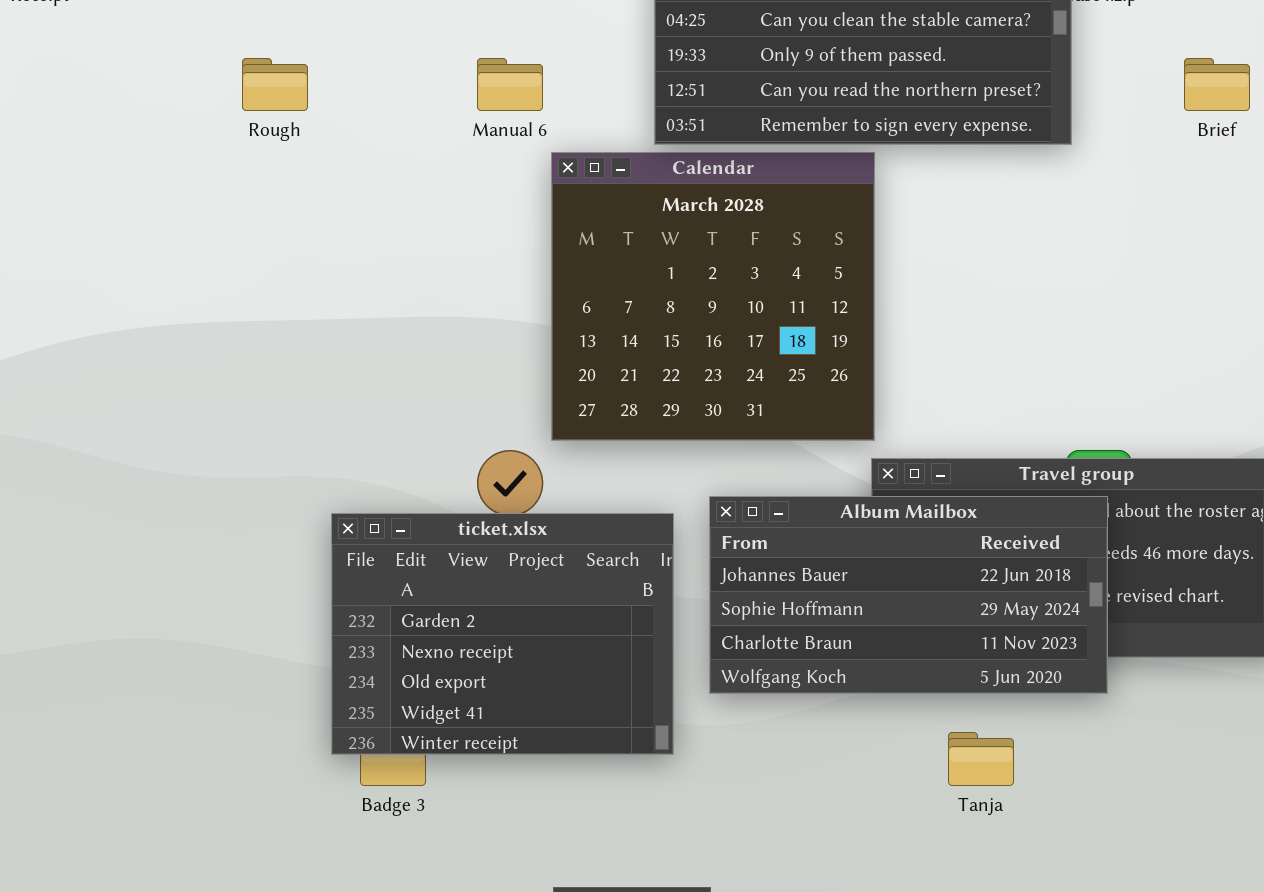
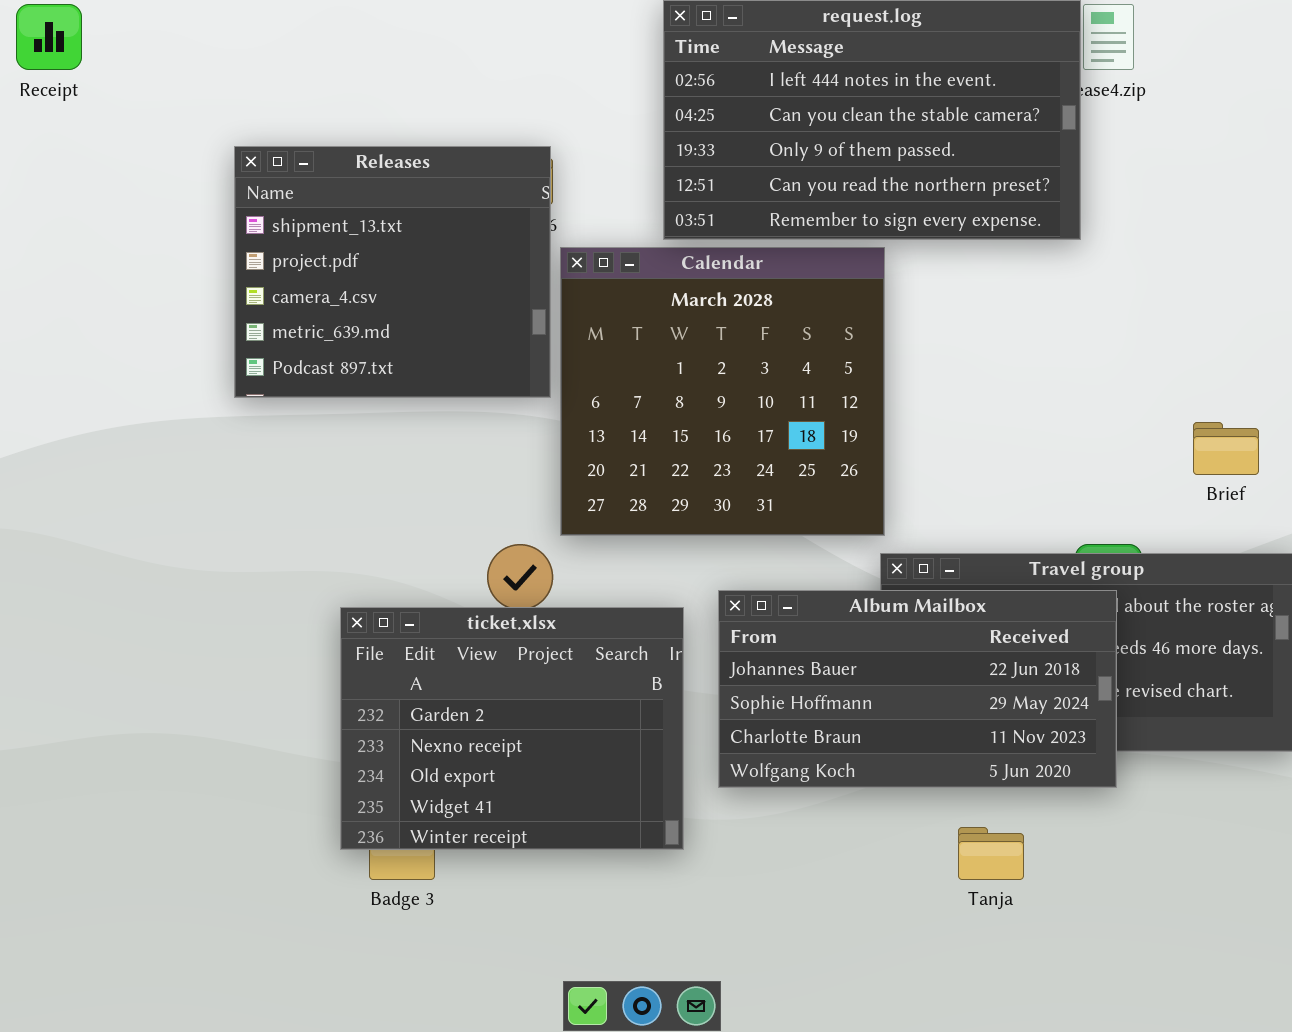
Releases: none -> [234,146,551,398], opened
Brief: [1184,58,1250,111] -> [1193,422,1259,475], moved

